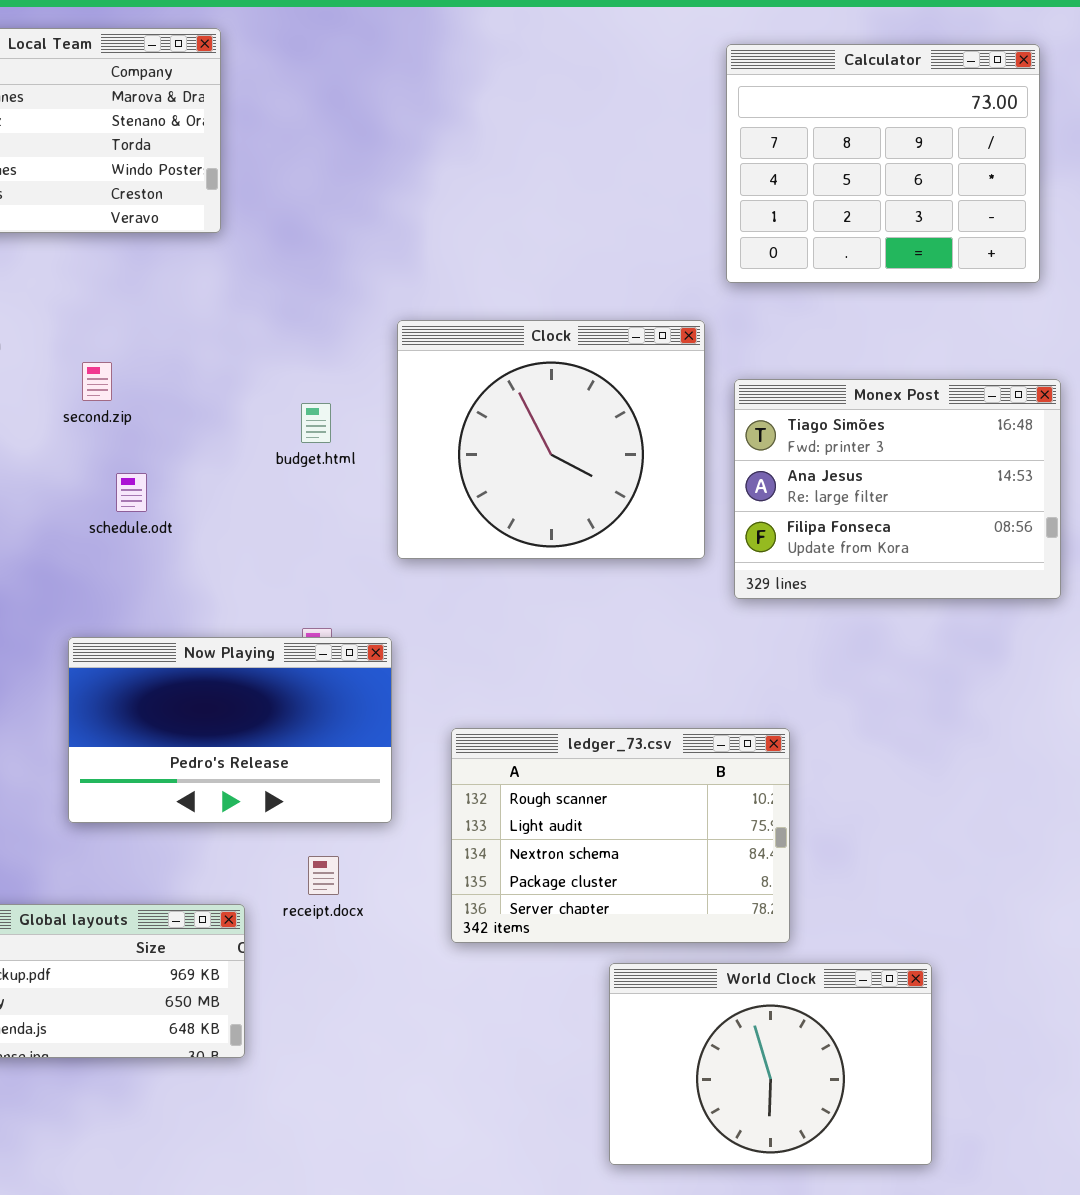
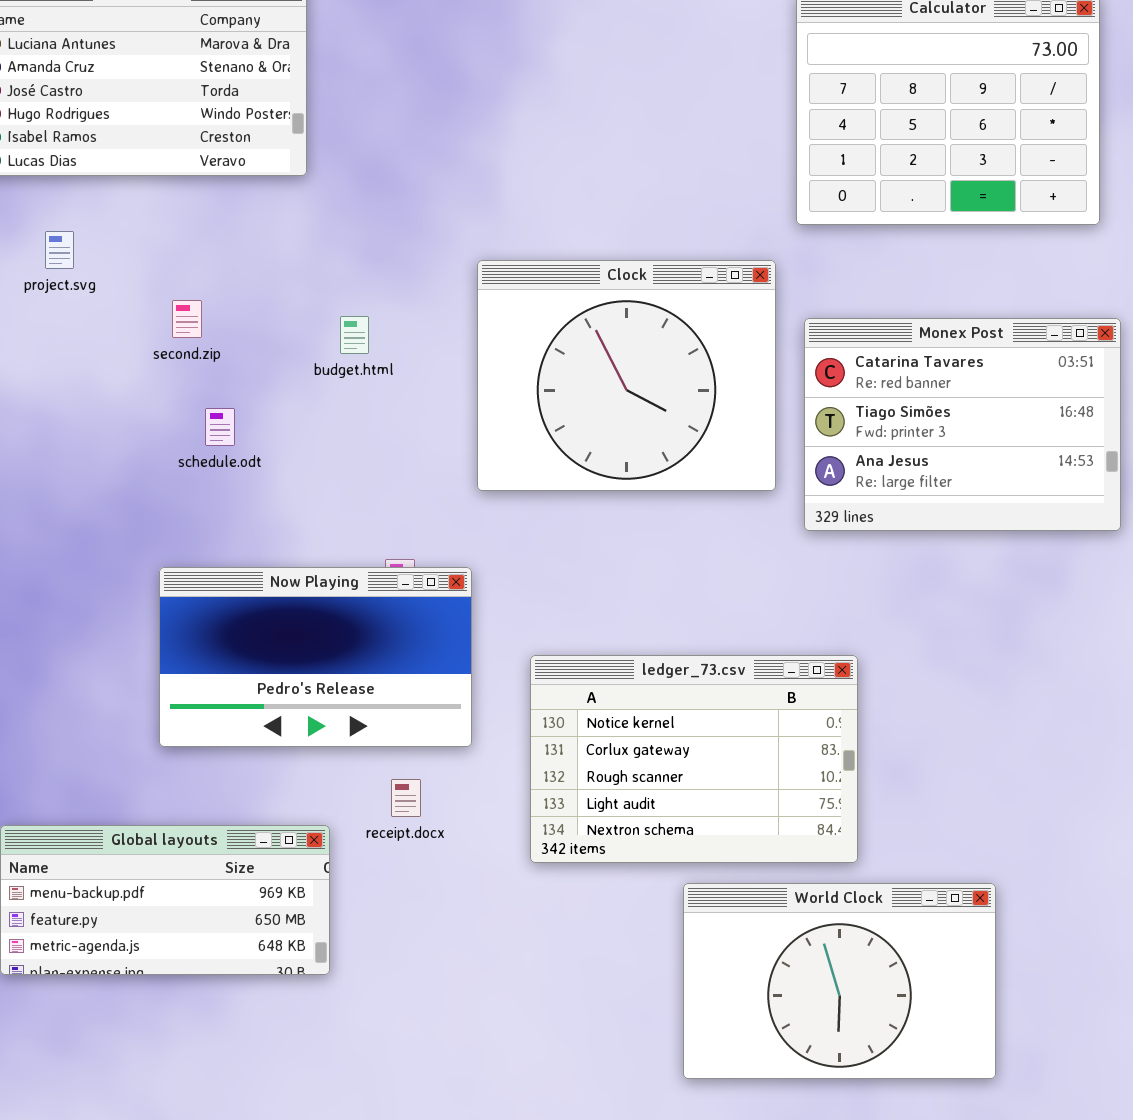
Monex Post: [734,379,1061,599] -> [804,318,1121,531], scrolled up 1 row
budget.html: [301,403,331,443] -> [340,316,369,354], moved
ledger_73.csv: [451,728,790,943] -> [530,655,858,863], scrolled up 2 rows

